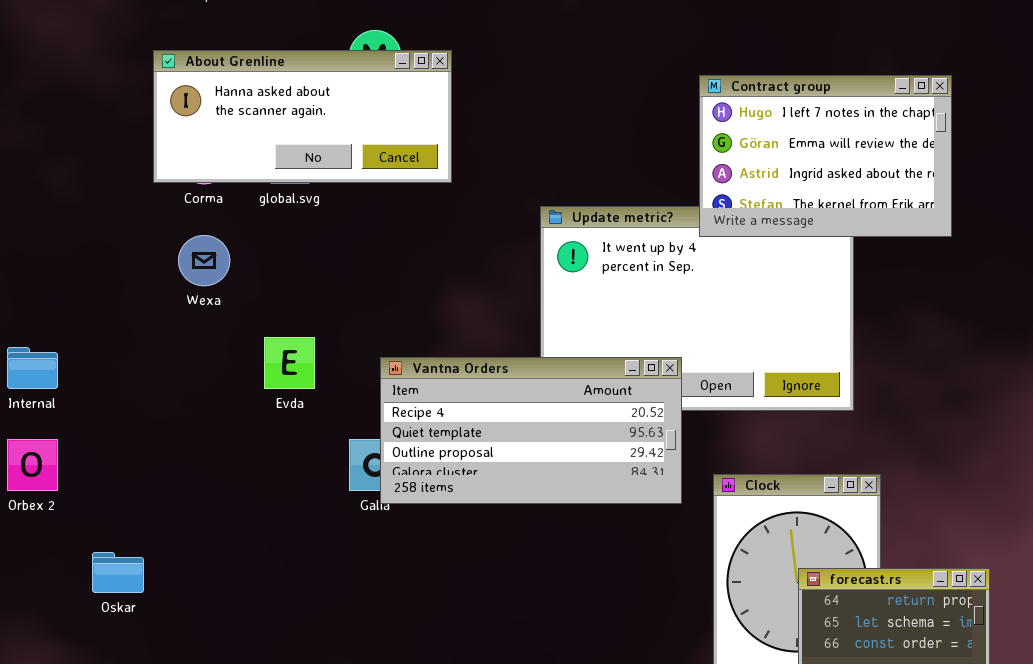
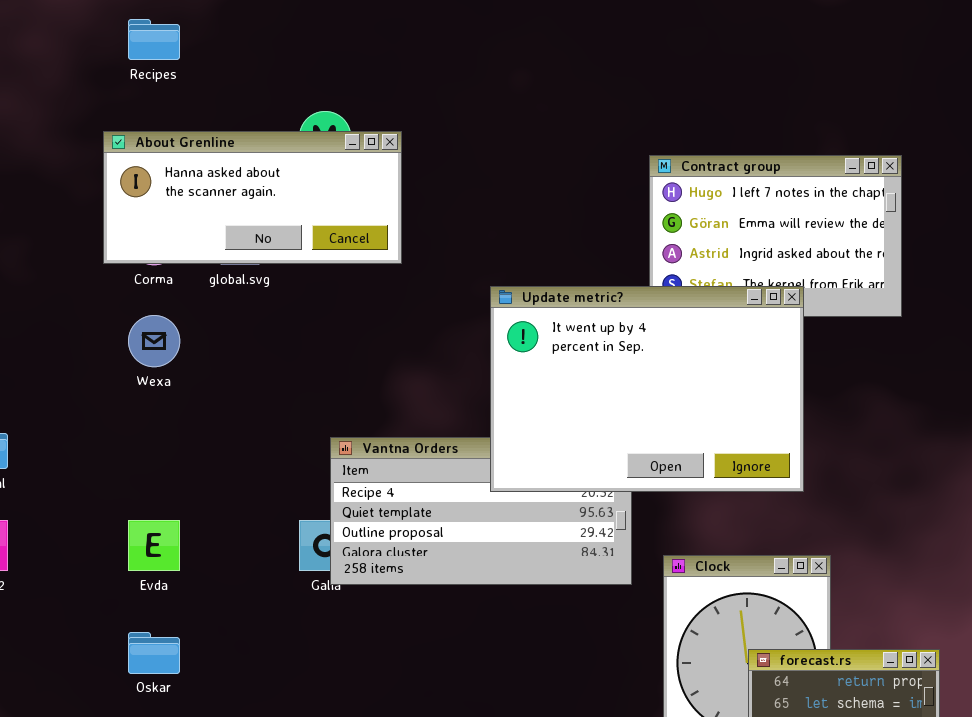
Update metric?: [540,206,854,411] -> [490,286,804,492], raised
Evda: [264,337,315,389] -> [128,520,180,571], moved
Oskar: [92,552,144,593] -> [128,632,180,674], moved

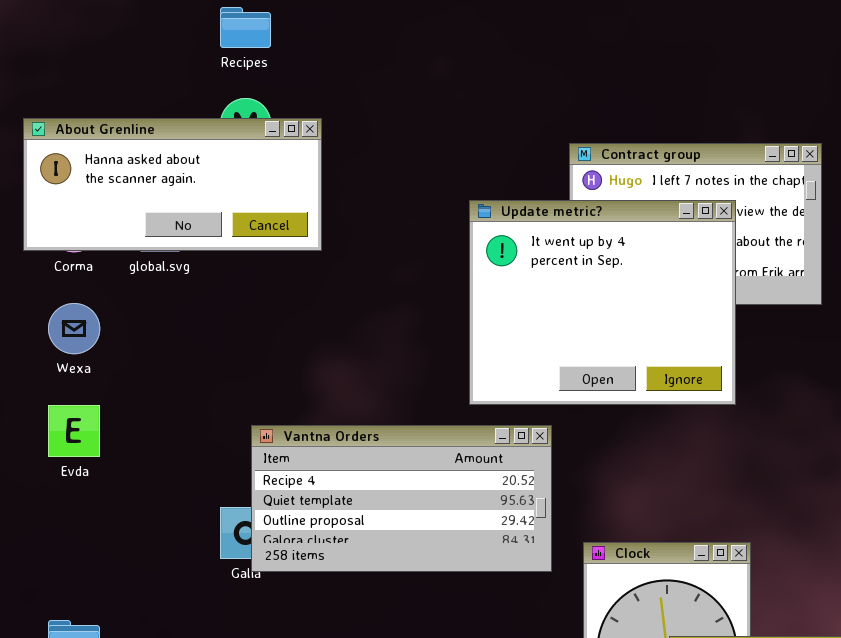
Recipes: [128,19,180,60] -> [220,7,271,48], moved
Update metric?: [490,286,804,492] -> [469,200,736,405], moved, resized
Evda: [128,520,180,571] -> [48,405,100,457], moved

